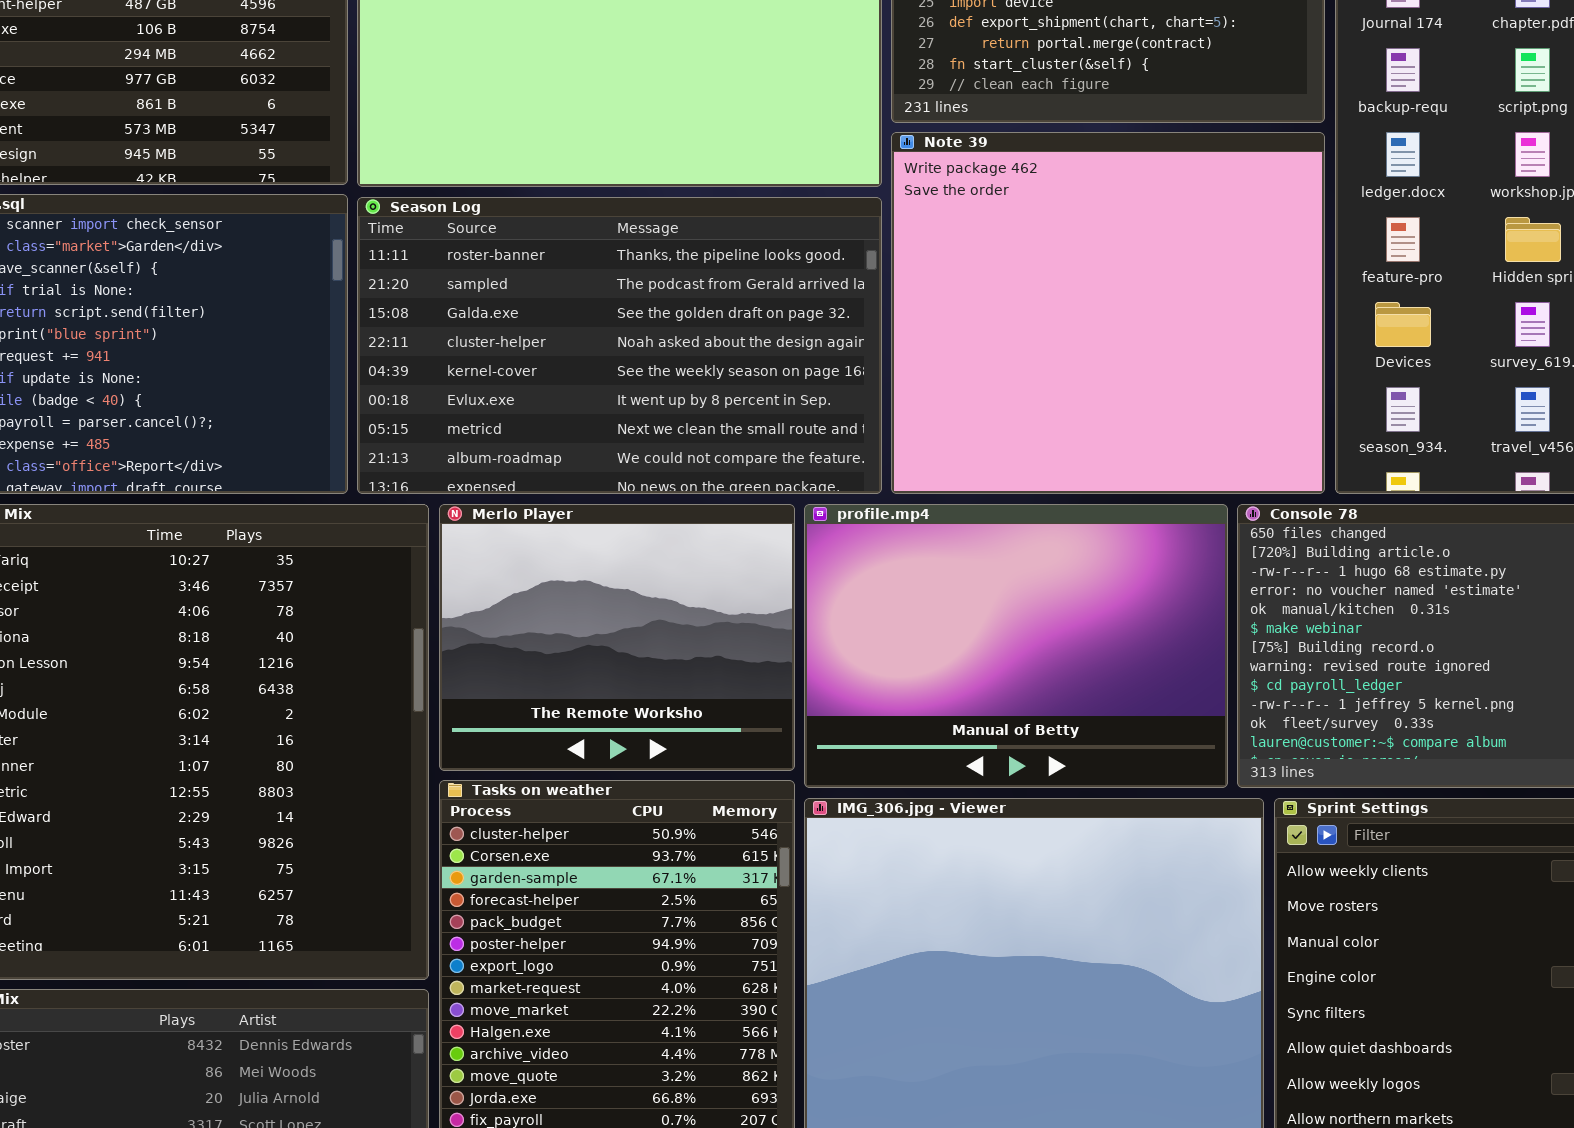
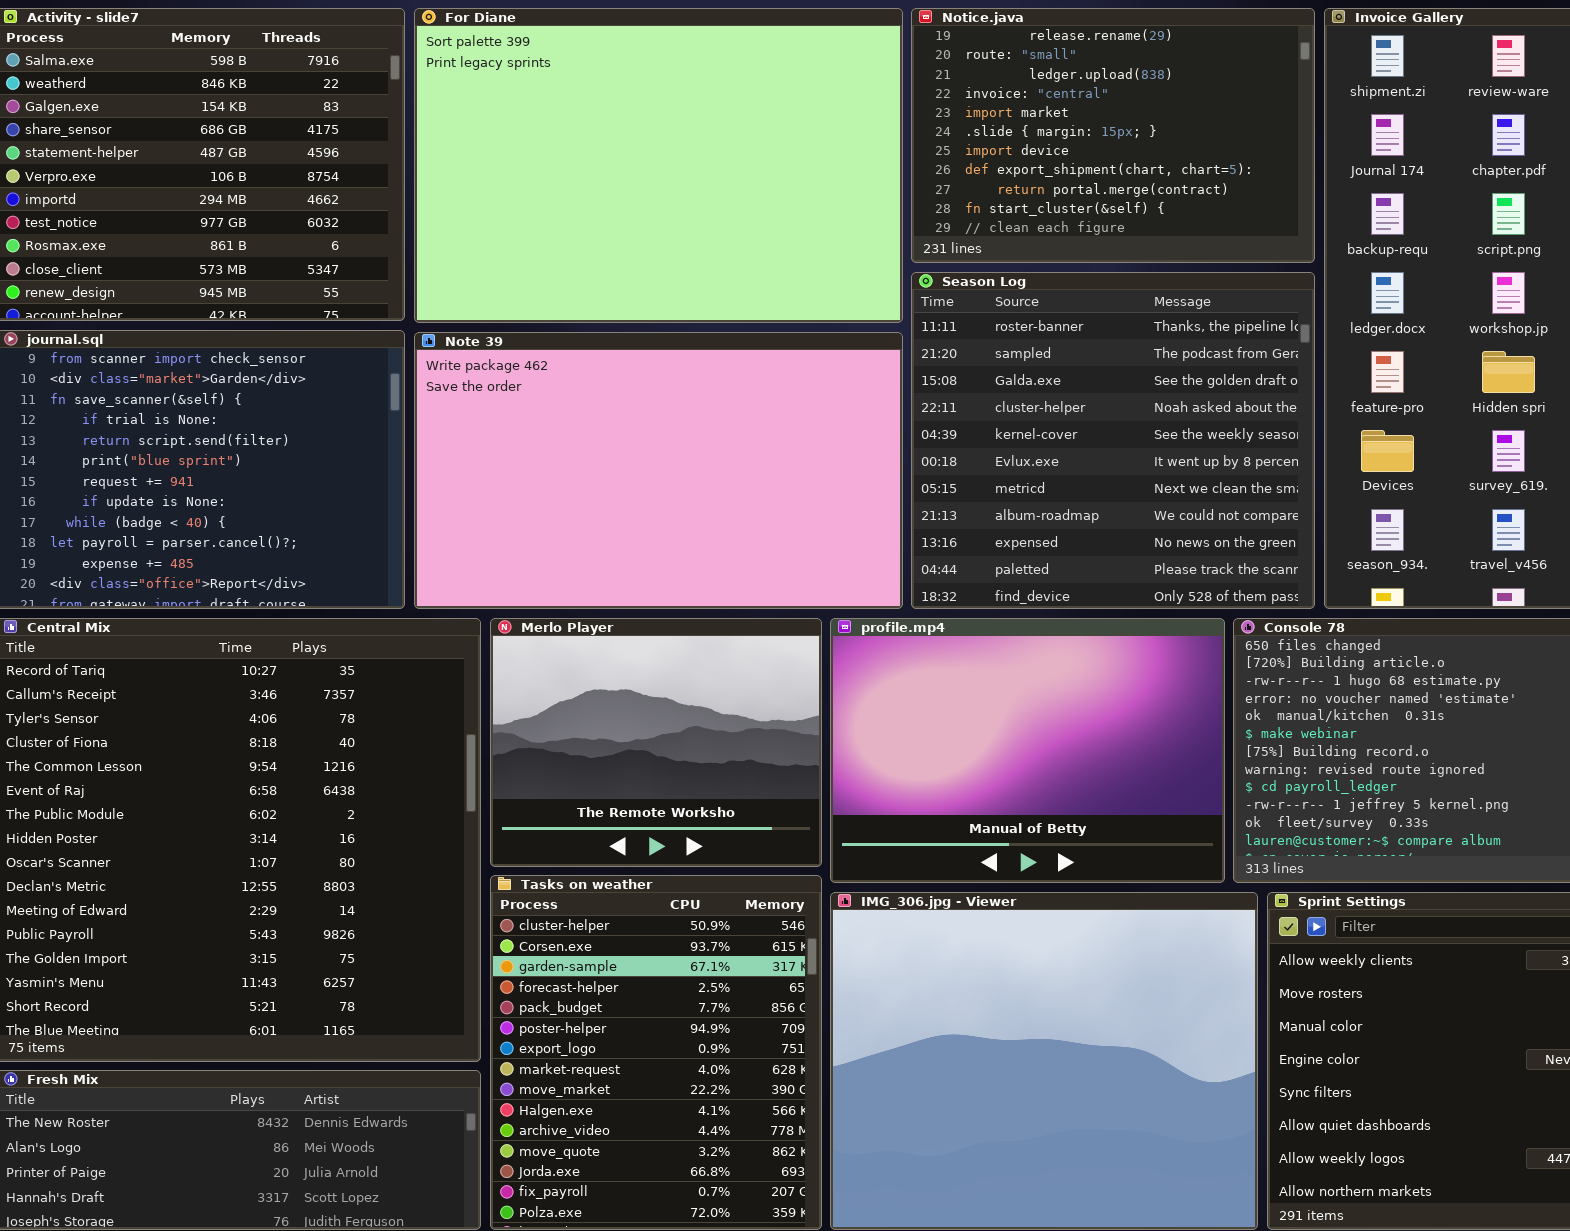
Note 39: [891,132,1325,494] -> [414,332,903,609], moved, resized
Season Log: [357,197,882,494] -> [911,272,1315,609], moved, resized

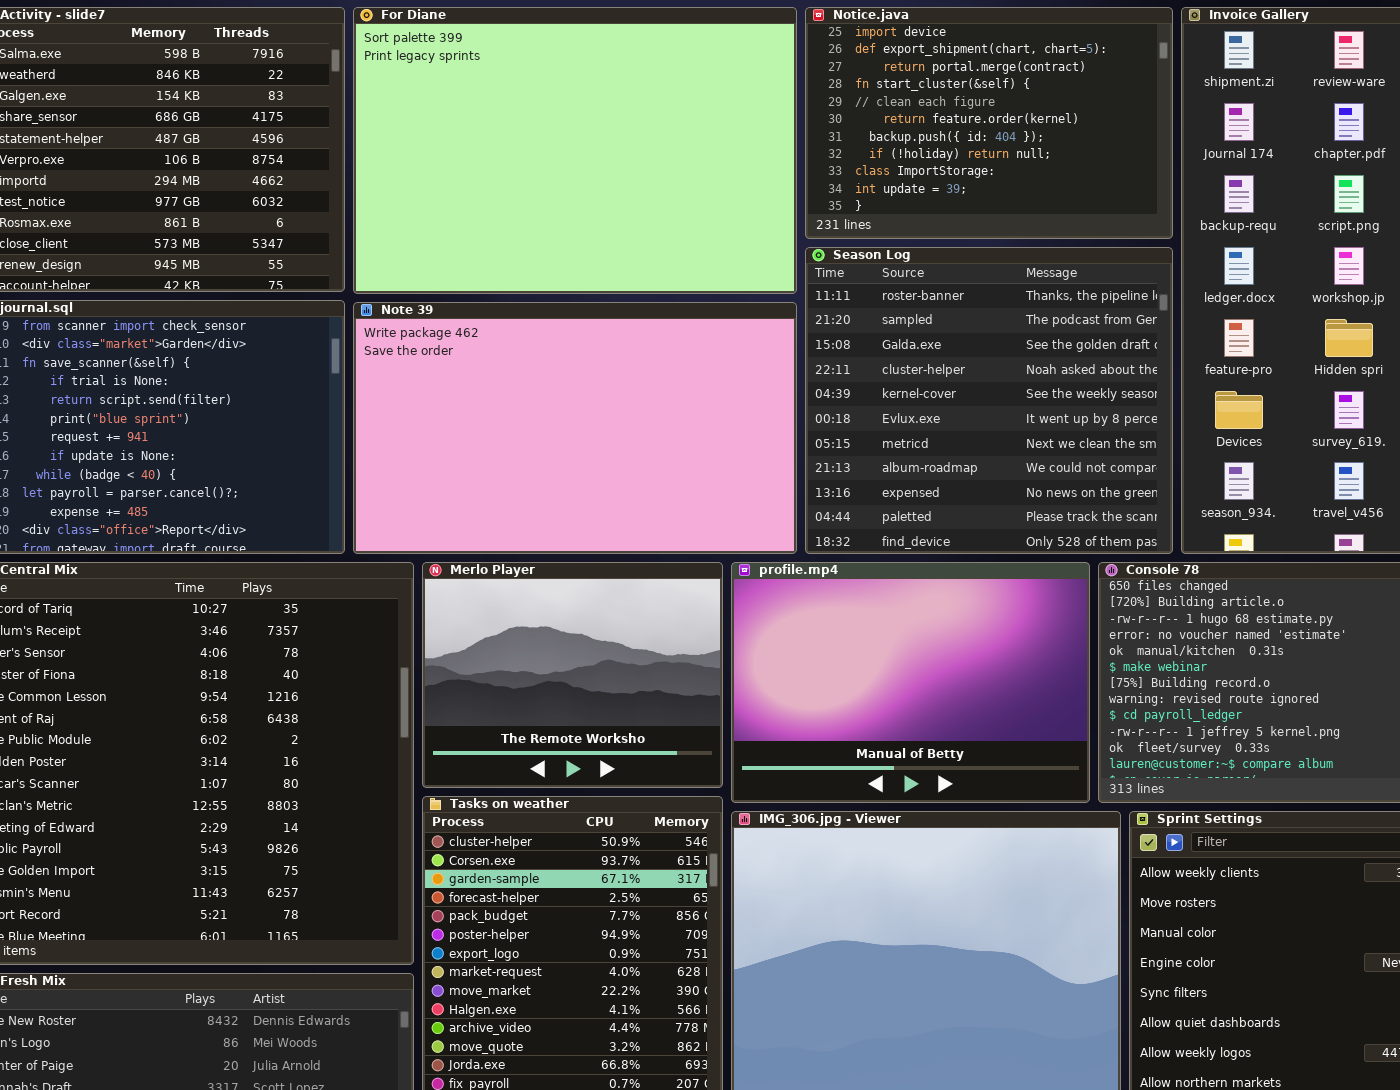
Notice.java: [911,8,1315,263] -> [805,7,1173,239], scrolled down 6 rows

